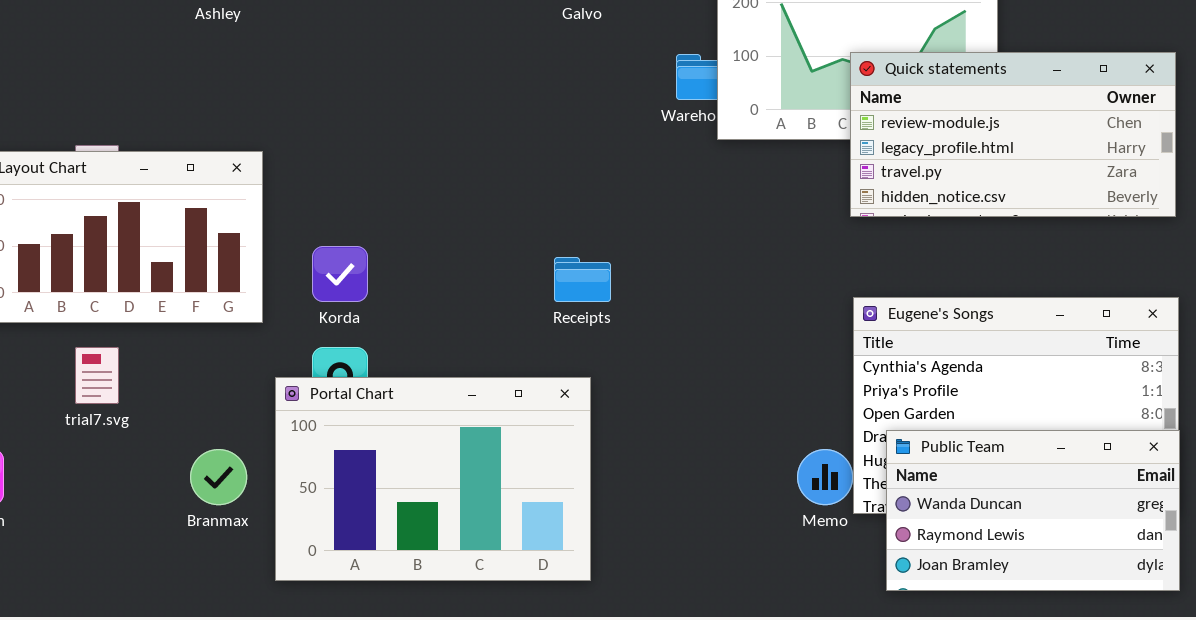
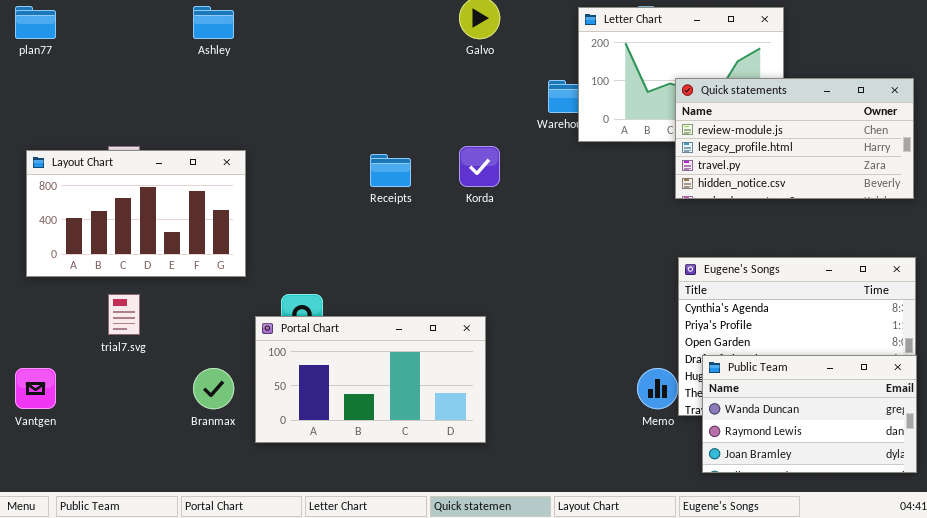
Korda: [312,246,368,302] -> [459,146,500,187], moved
Receipts: [554,257,611,302] -> [370,154,411,187], moved
Portal Chart: [275,377,591,581] -> [255,316,486,443], resized

